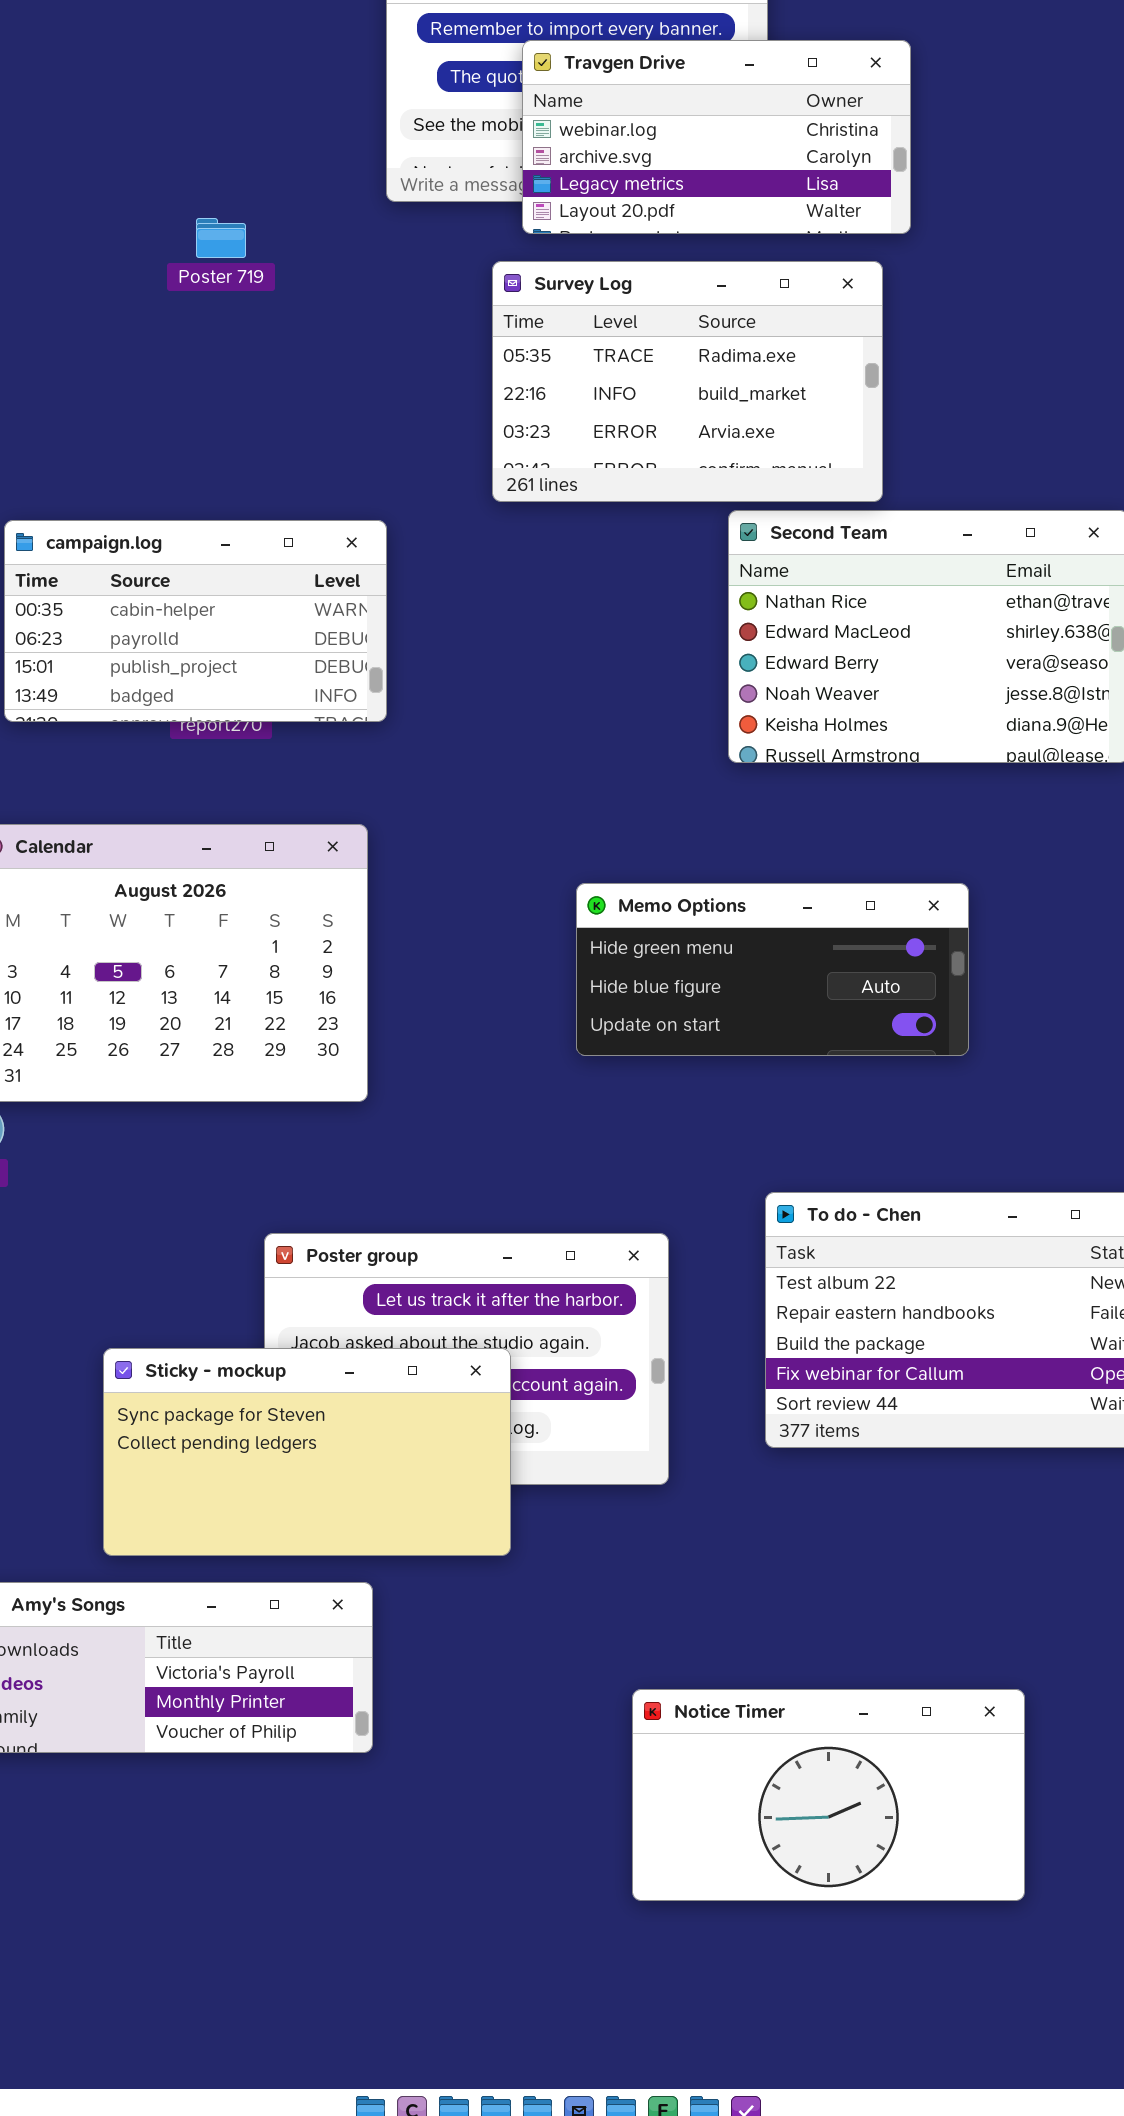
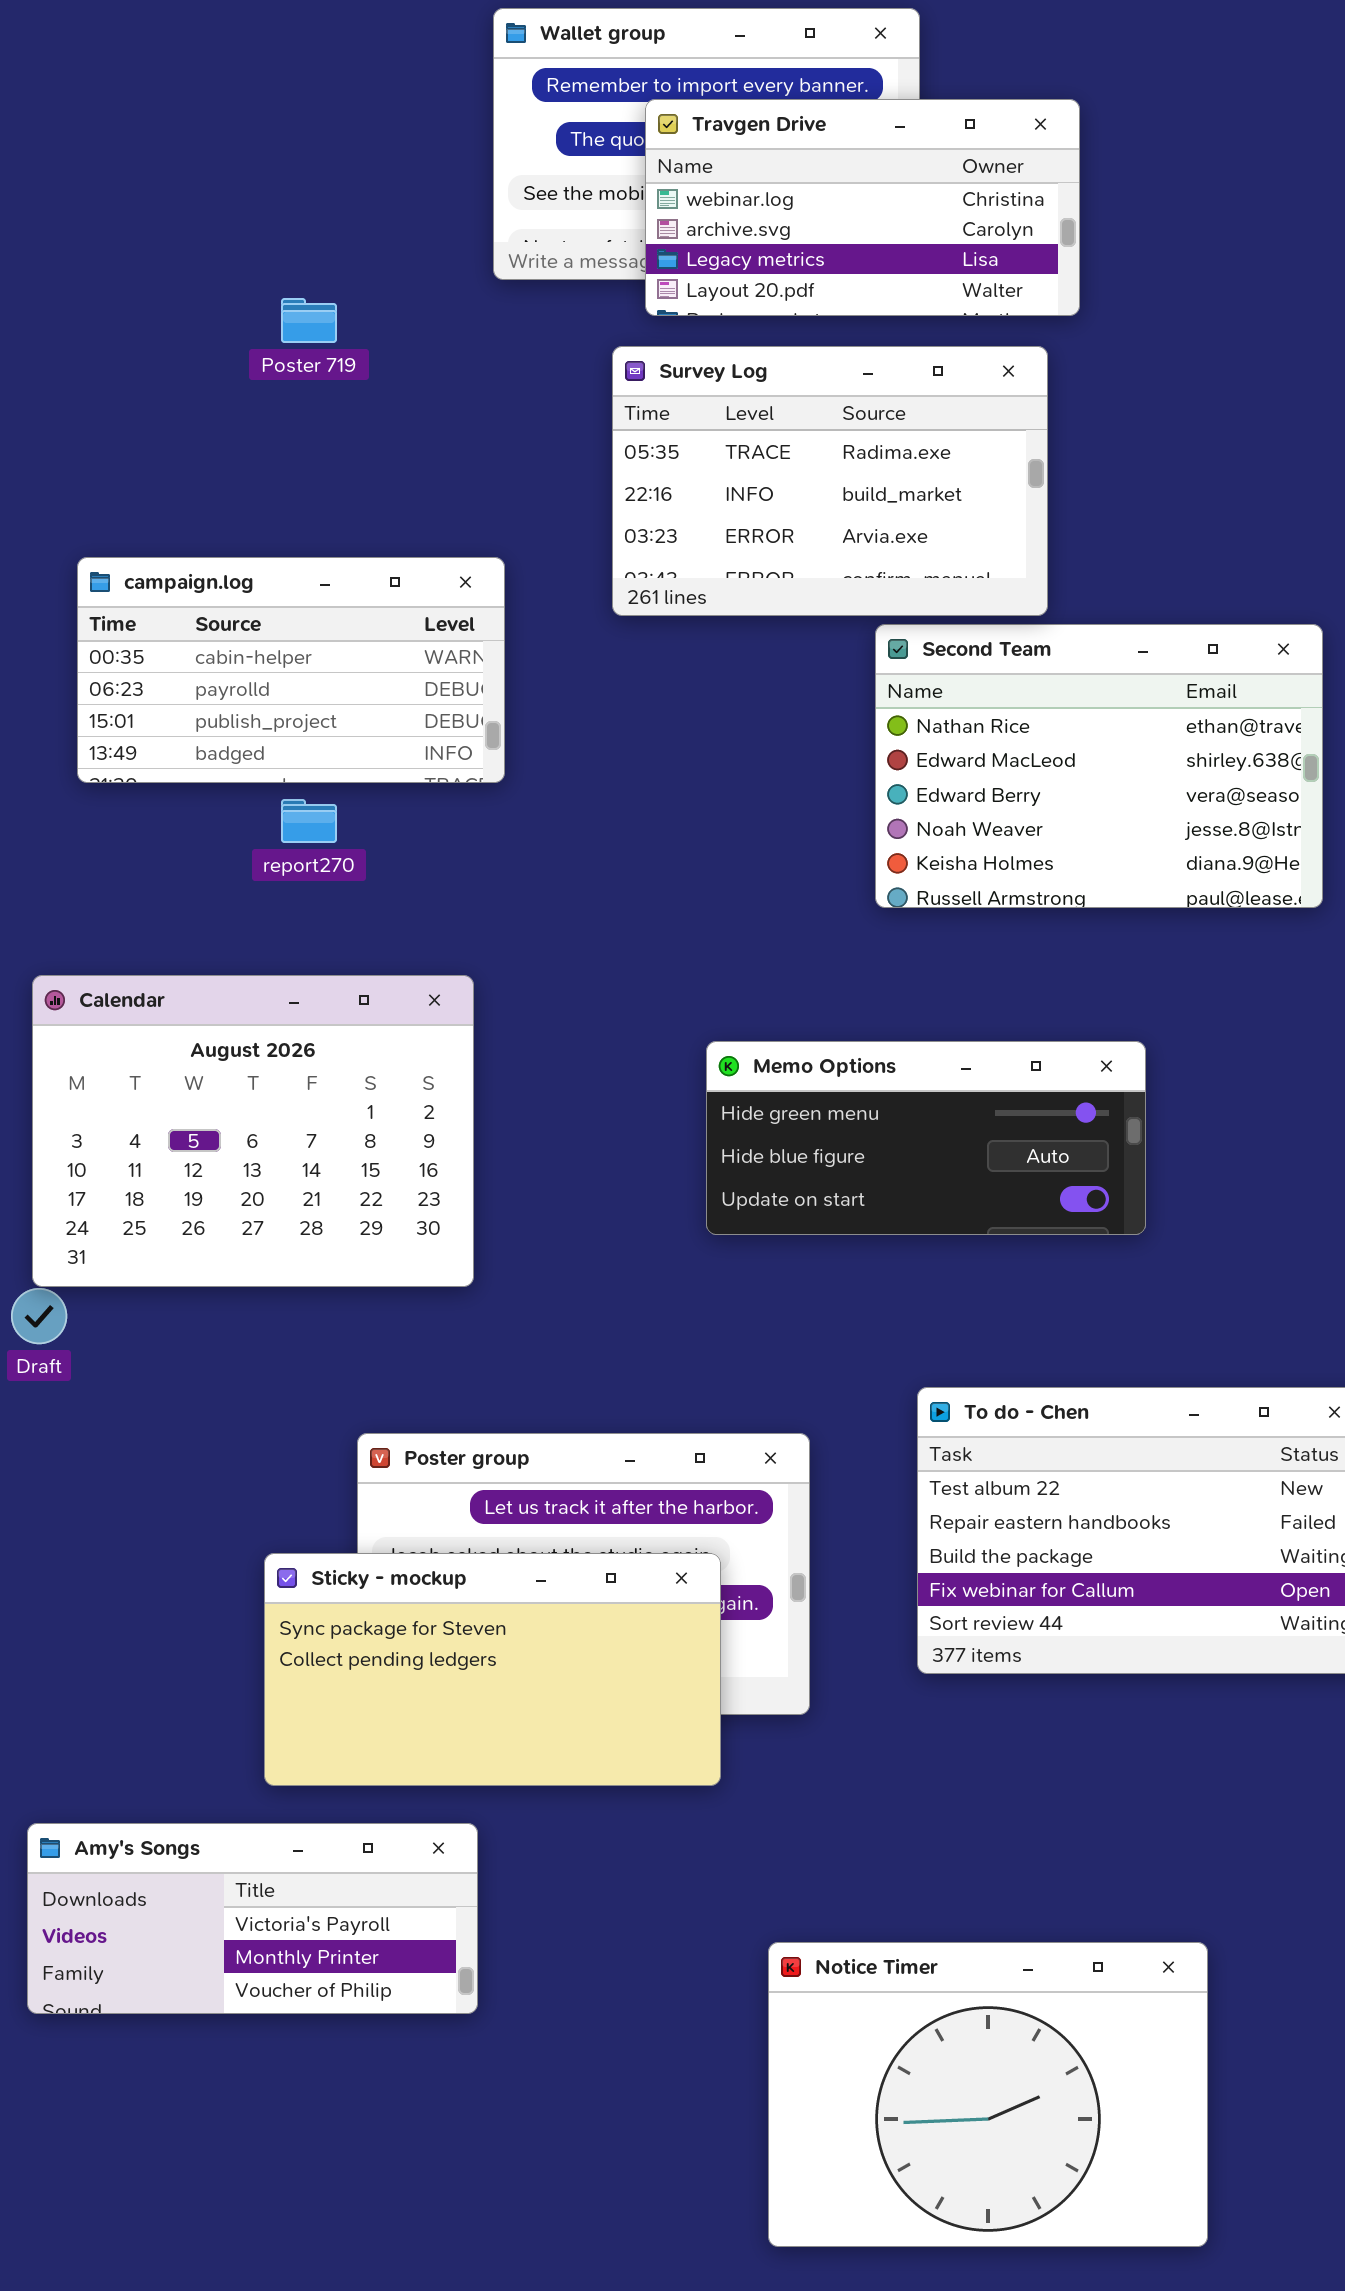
campaign.log: [4,520,387,722] -> [77,557,505,783], moved
Sticky - mockup: [103,1348,511,1556] -> [264,1553,721,1786], moved
Notice Timer: [632,1689,1025,1901] -> [768,1942,1208,2247], resized

